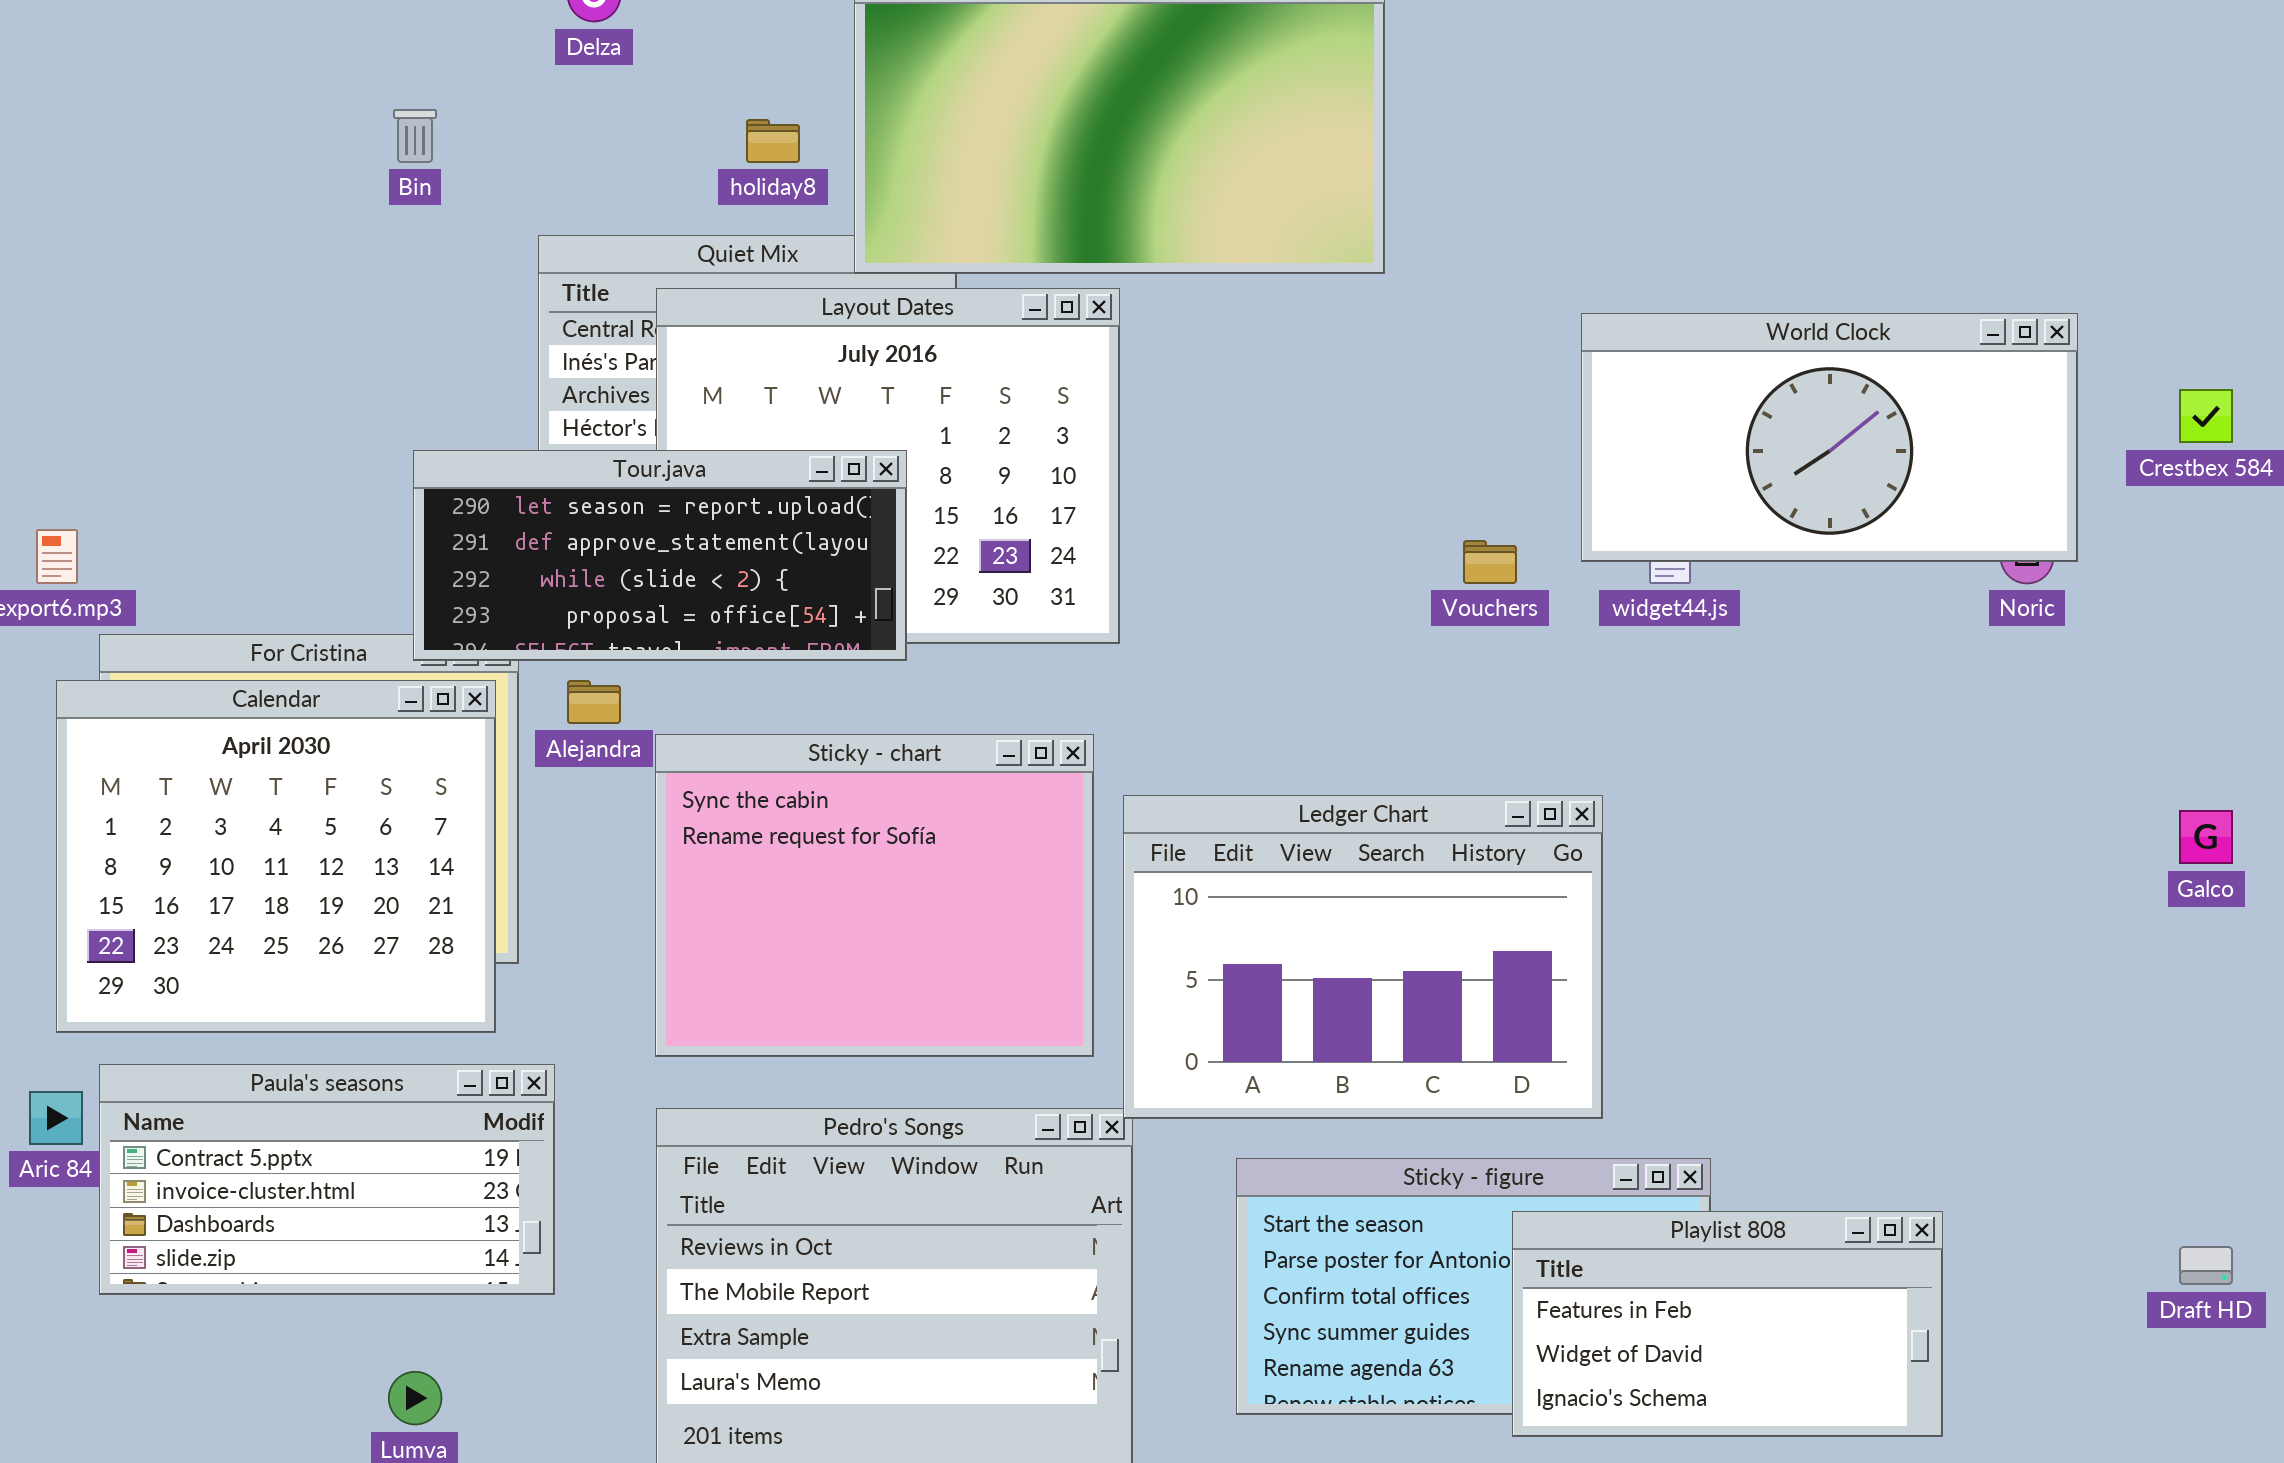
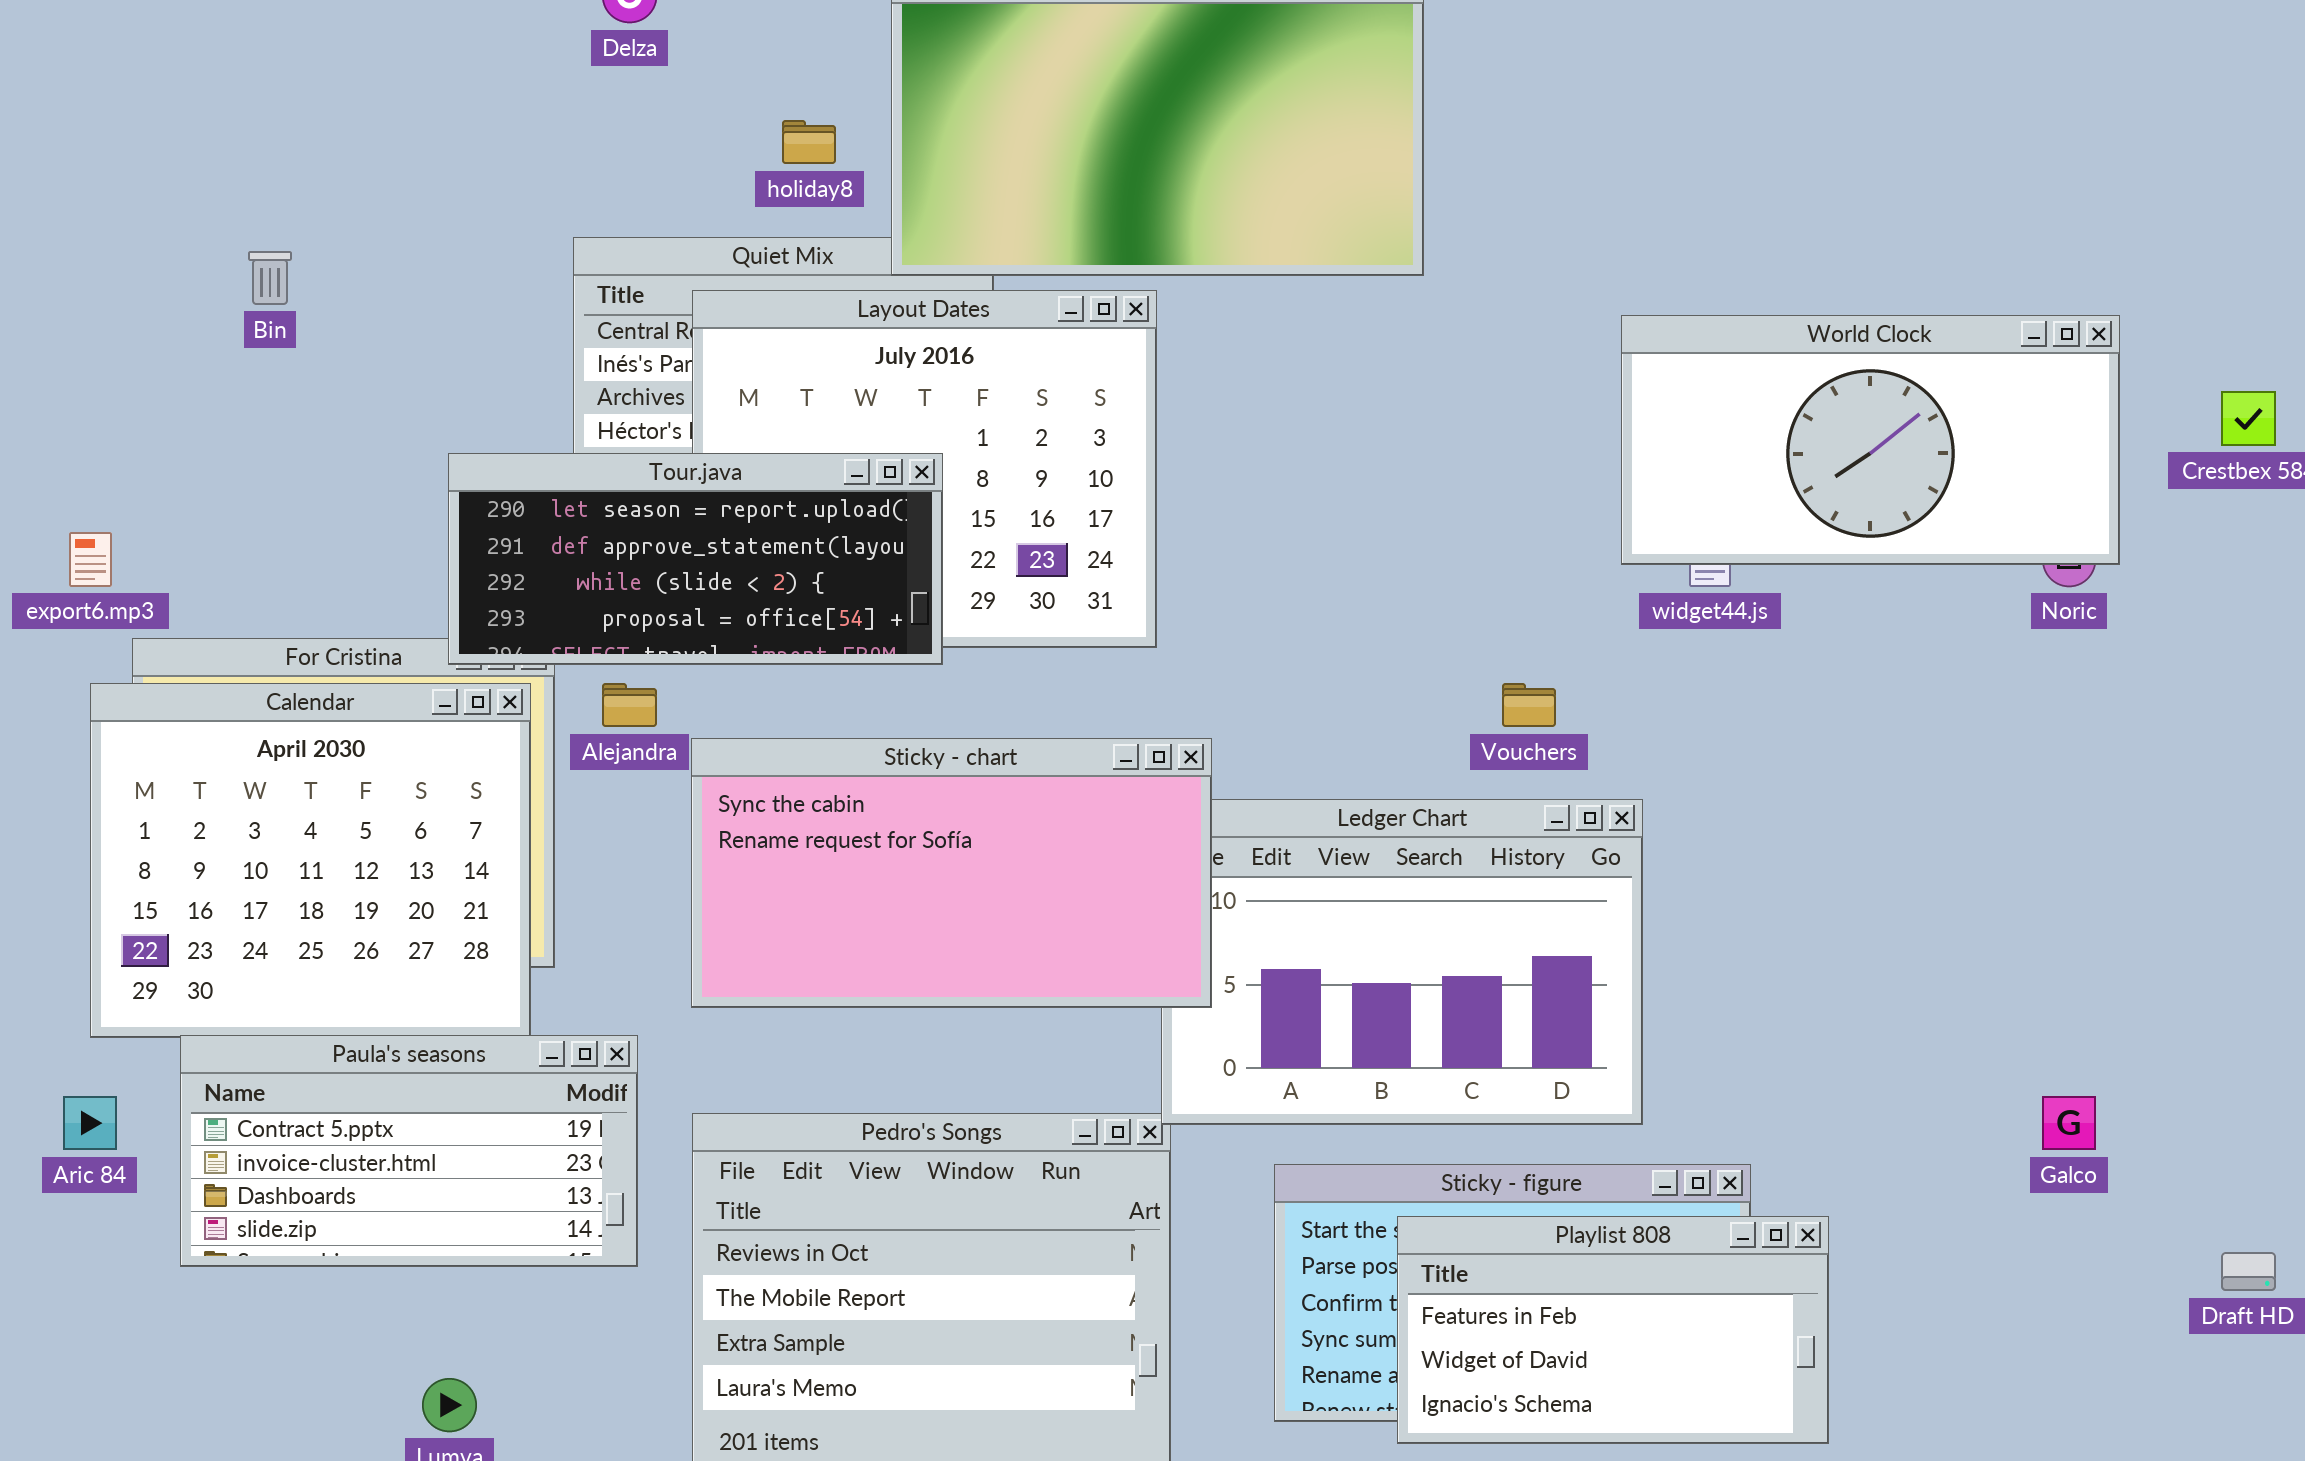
Bin: [393,109,437,163] -> [248,251,292,305], moved
Vouchers: [1463,540,1517,584] -> [1502,683,1556,727], moved
Sticky - chart: [655,734,1094,1057] -> [691,738,1212,1008], resized
Galco: [2179,810,2233,864] -> [2042,1096,2096,1150], moved
Paula's seasons: [99,1064,555,1295] -> [180,1035,638,1267], moved
Playlist 808: [1512,1211,1943,1437] -> [1397,1216,1829,1444], moved

